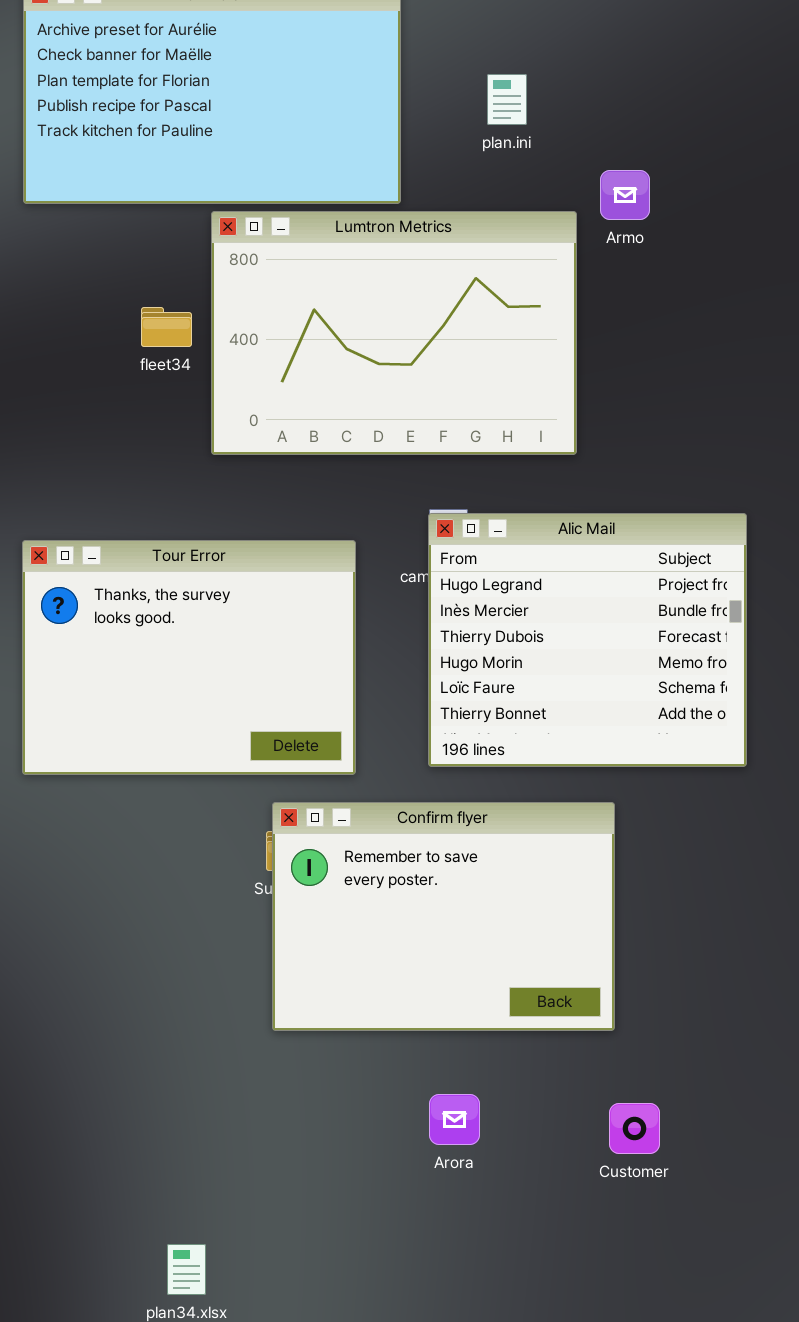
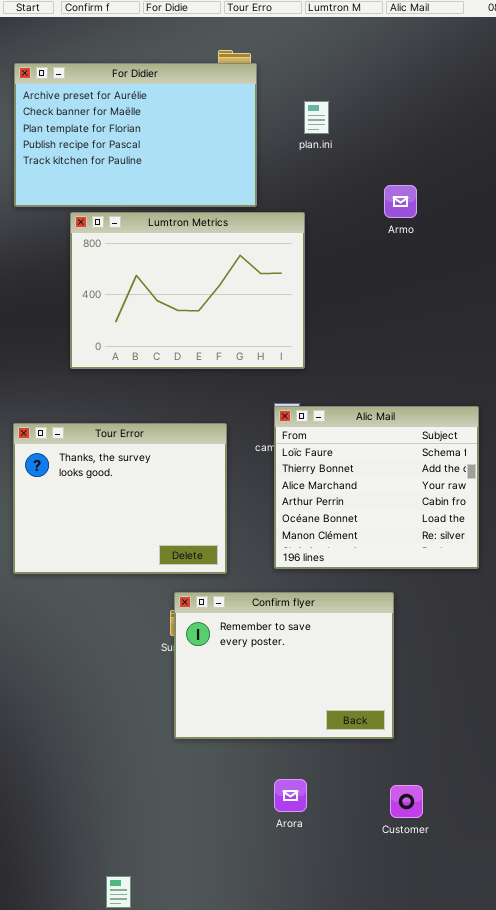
plan.ini: [487,74,527,125] -> [304,101,329,134], moved
Lumtron Metrics: [211,211,577,455] -> [70,212,305,369], moved
Alic Mail: [428,513,747,767] -> [274,406,479,569], scrolled down 4 rows

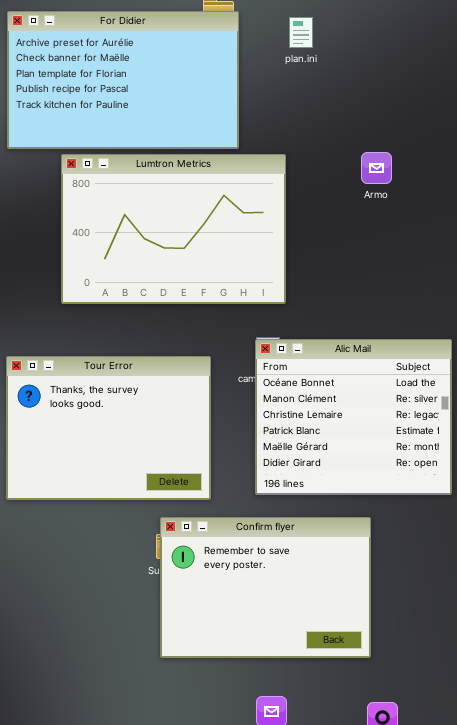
plan.ini: [304,101,329,134] -> [289,17,313,48], moved
Armo: [384,185,417,218] -> [361,152,392,184], moved
Alic Mail: [274,406,479,569] -> [255,339,452,495], scrolled down 4 rows

